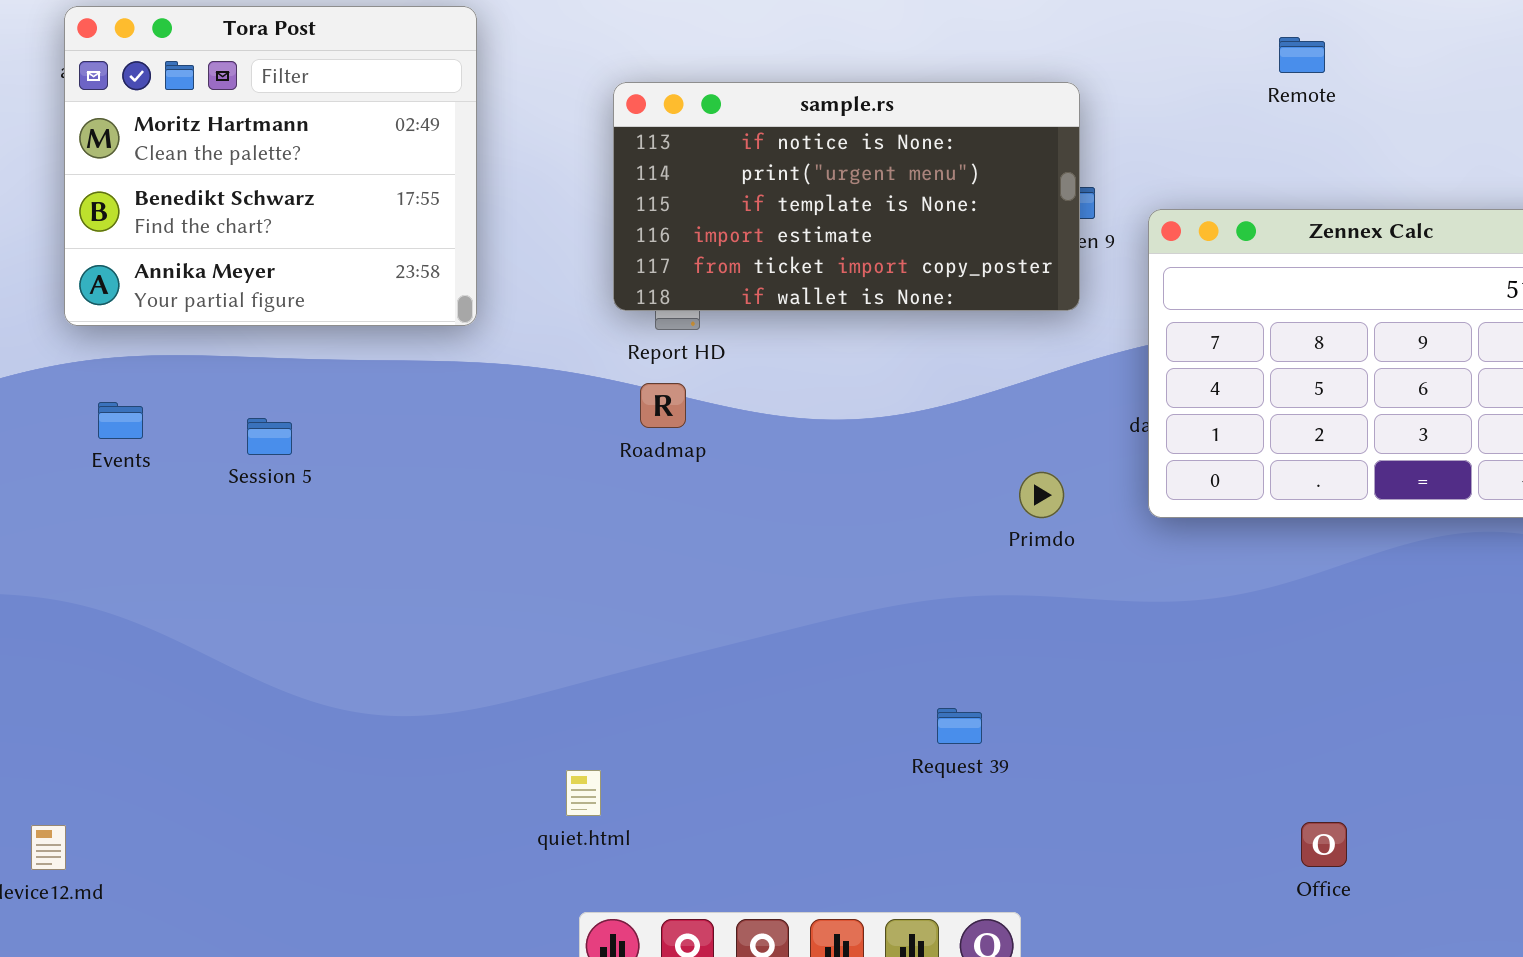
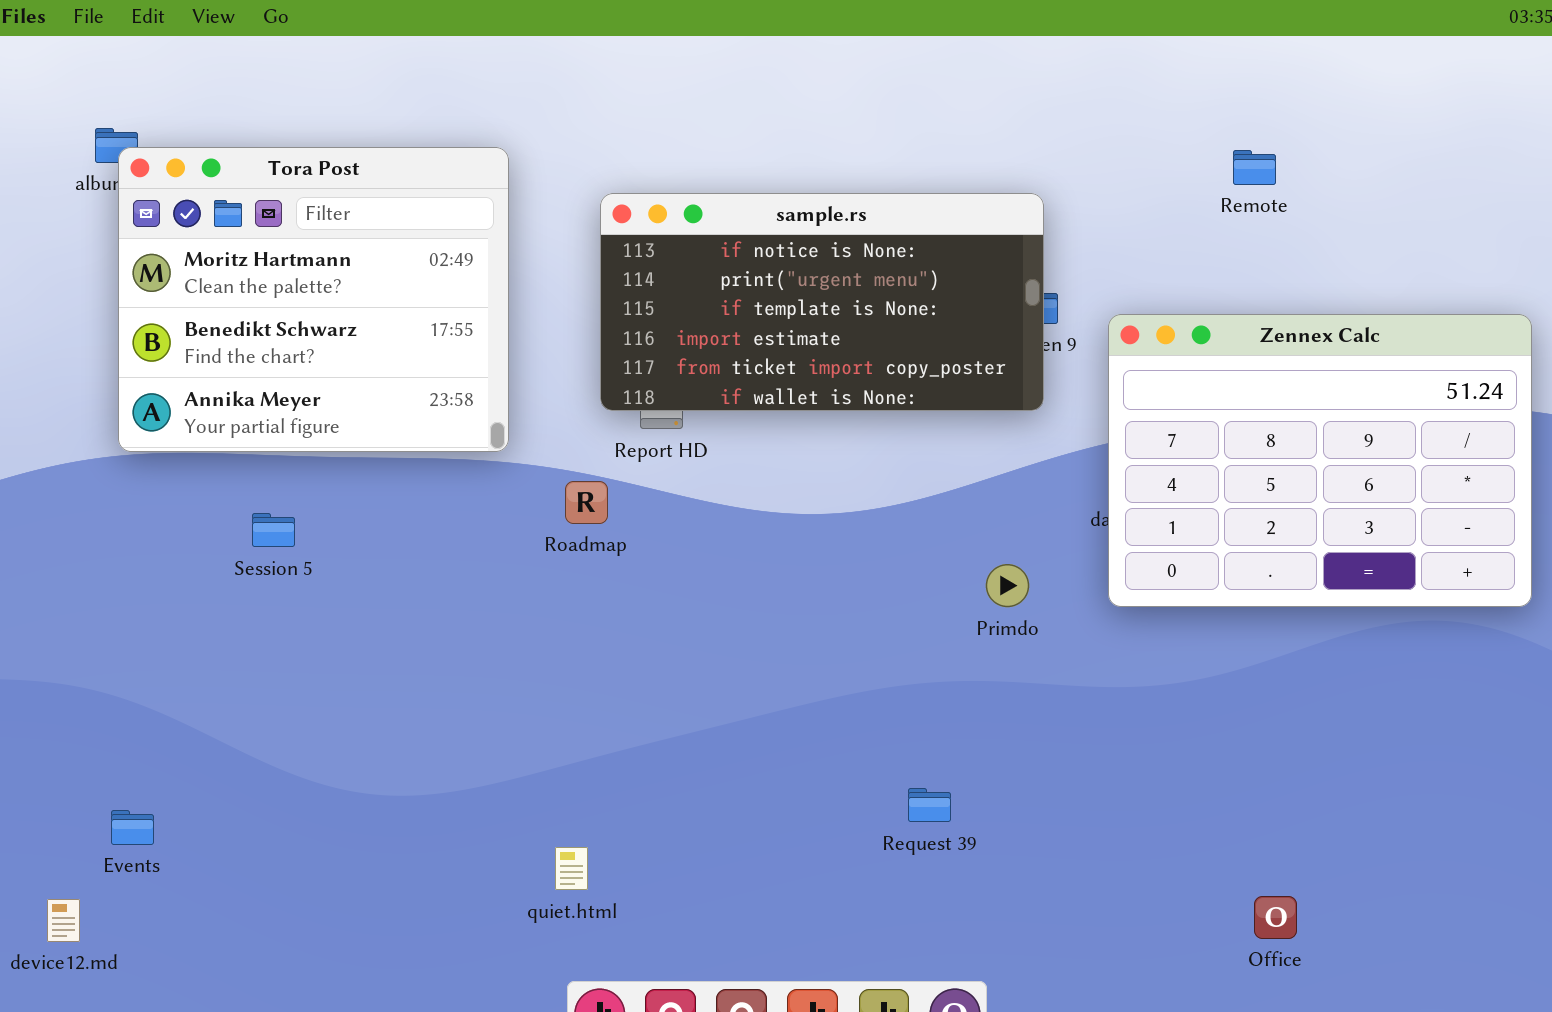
Tora Post: [64,6,477,326] -> [118,147,509,452], moved
Roadmap: [640,383,686,428] -> [565,481,608,524], moved
Events: [98,402,143,439] -> [111,810,154,845], moved

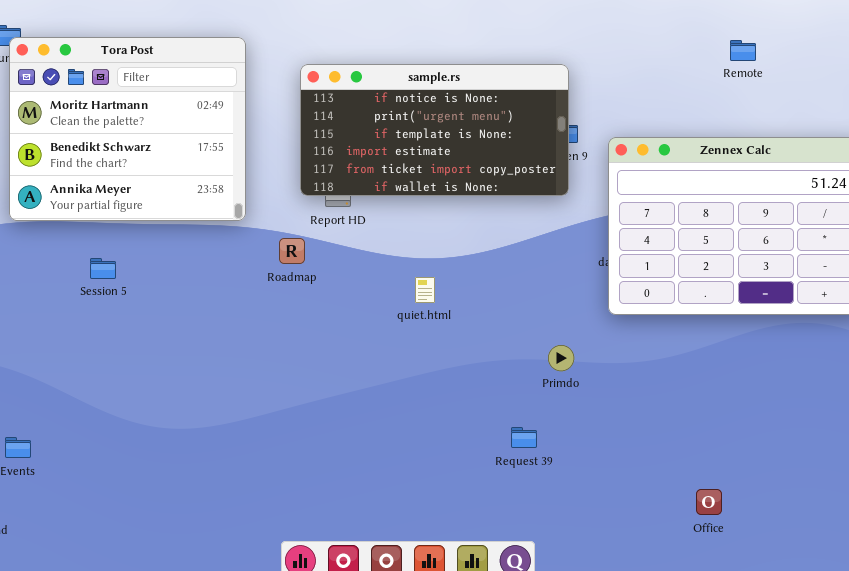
Remote: [1233,150,1276,185] -> [730,40,756,61], moved
Primdo: [986,564,1029,607] -> [548,345,574,371], moved
Request 39: [908,788,951,822] -> [511,427,537,448], moved
quiet.html: [555,847,588,890] -> [415,277,435,303], moved

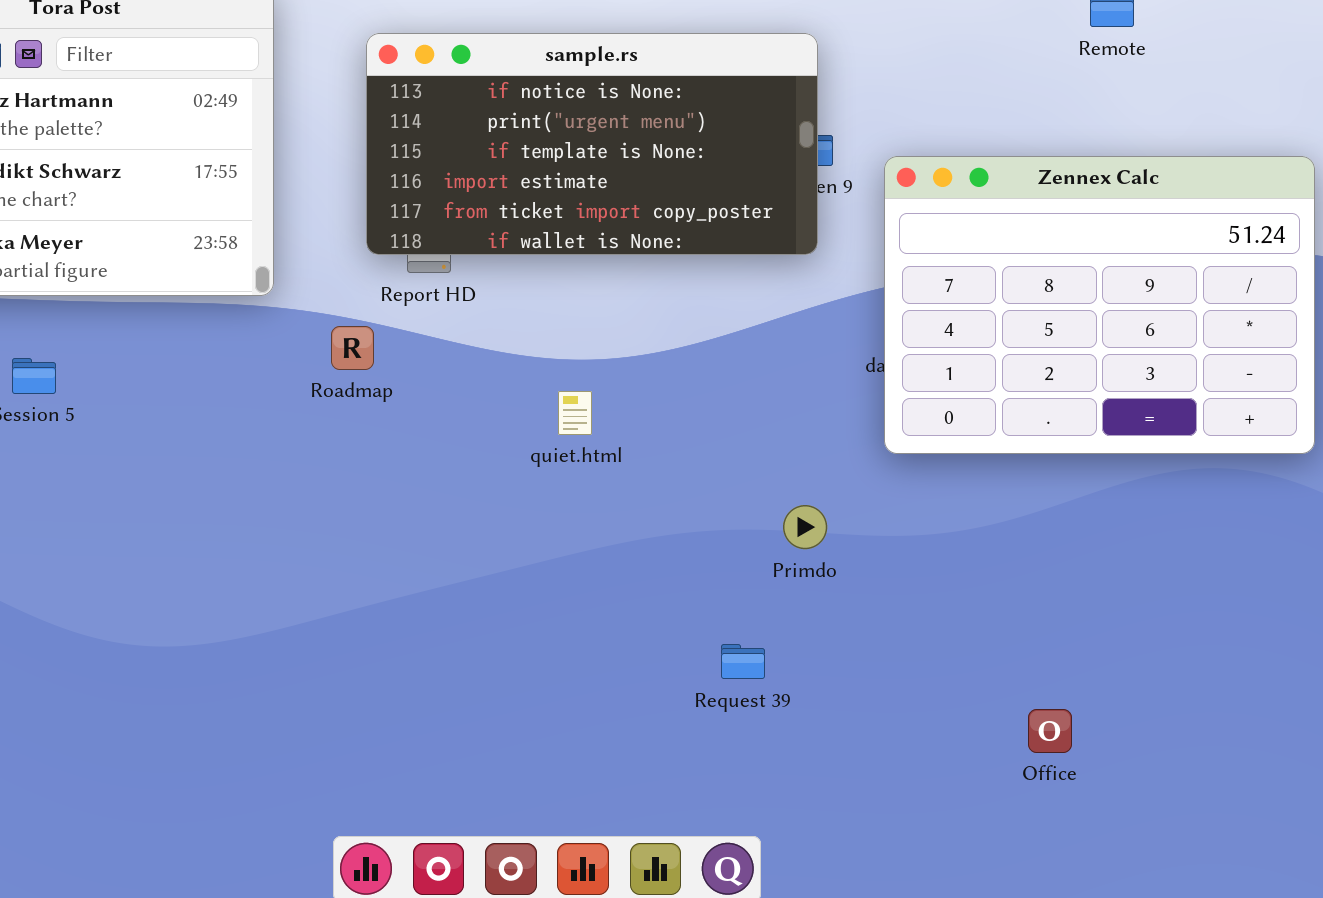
Office: [696,489,722,515] -> [1028,709,1072,753], moved

